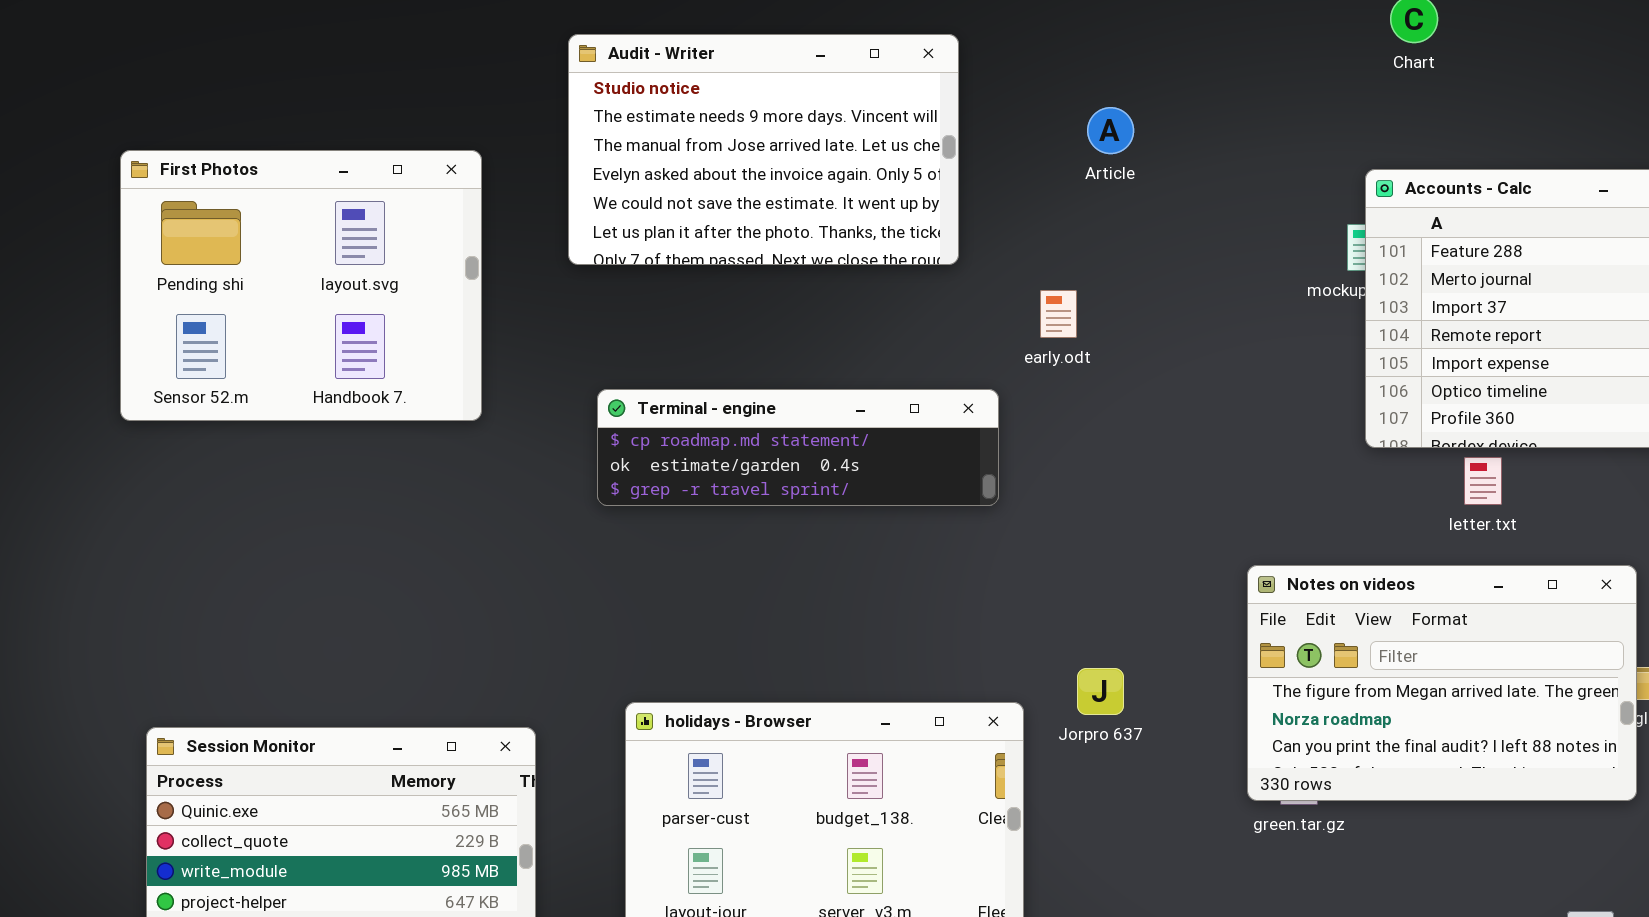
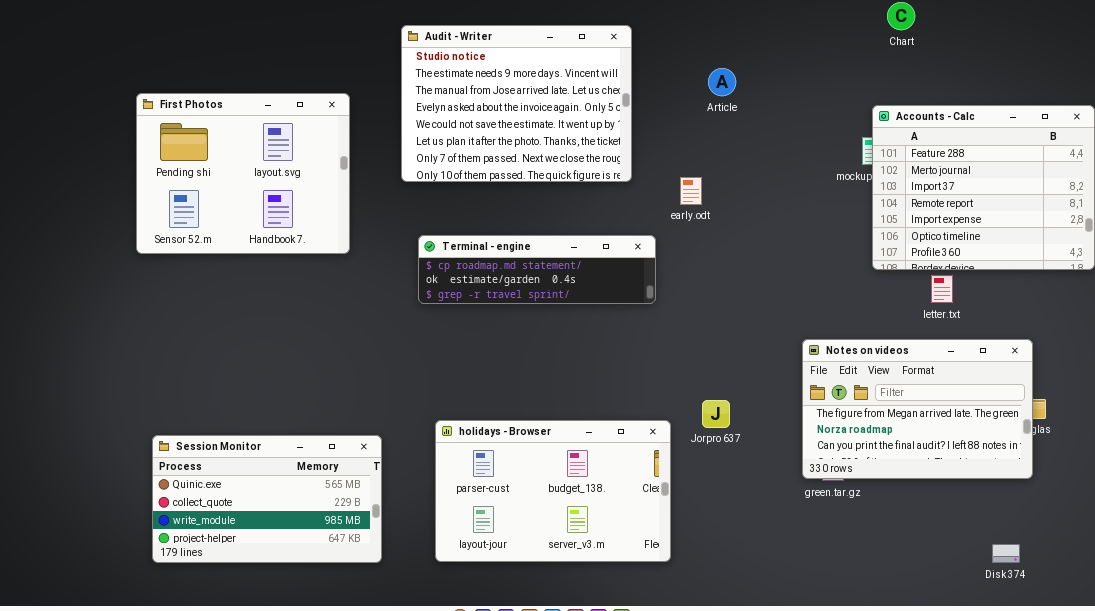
Audit - Writer: [568,34,959,265] -> [401,25,632,182], resized

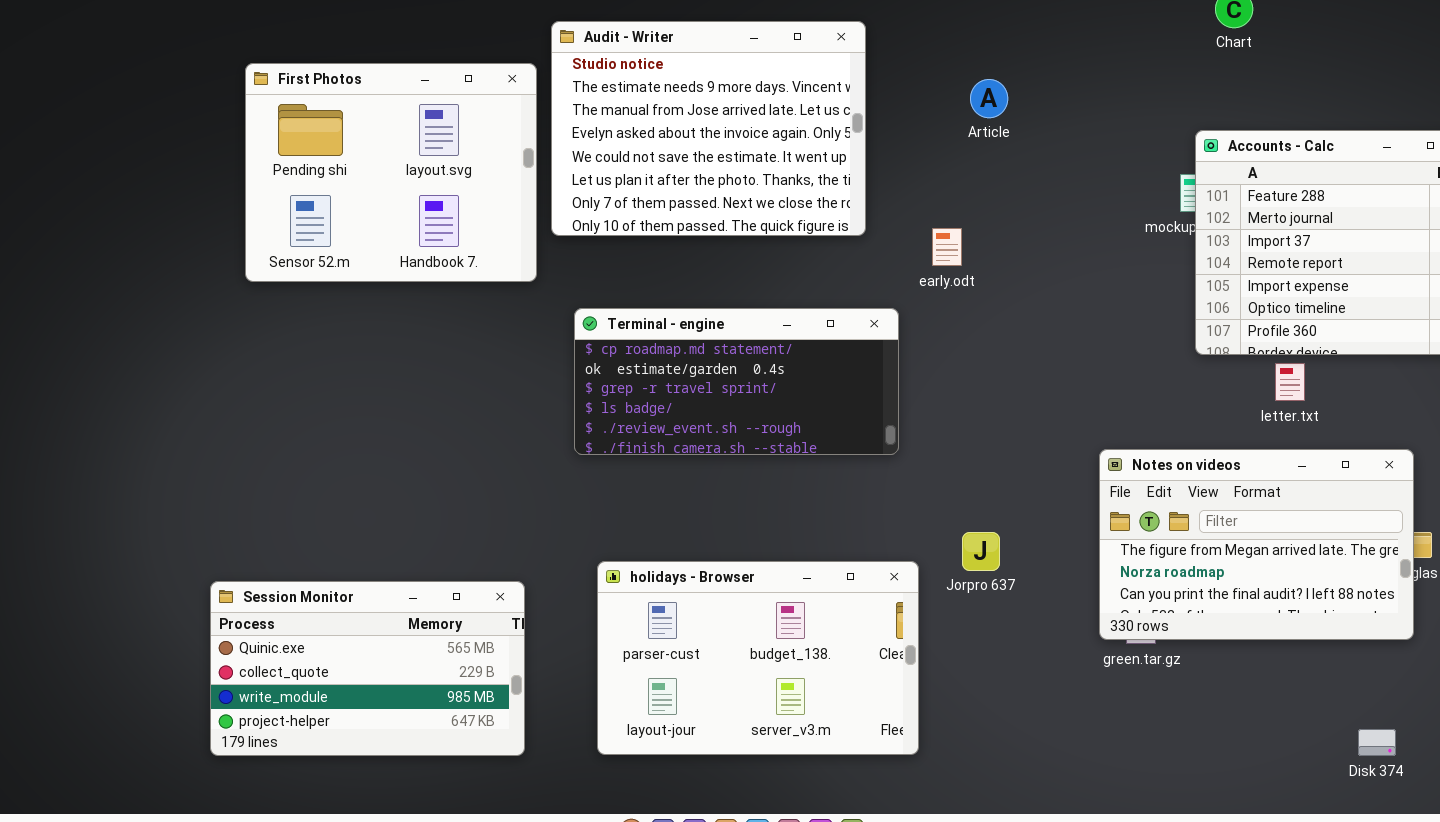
First Photos: [136,93,350,254] -> [245,63,537,282], moved
Terminal - engine: [418,235,656,304] -> [574,308,899,455], resized

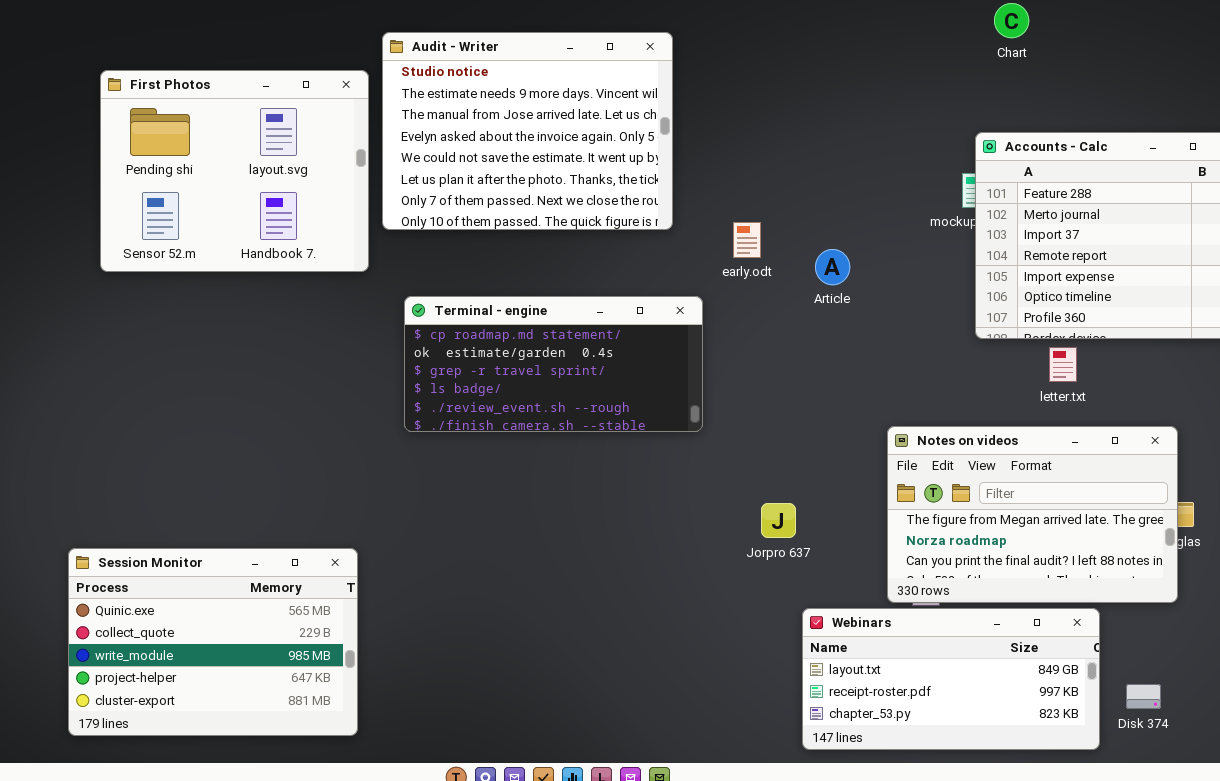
Article: [970,79,1008,118] -> [815,249,850,285], moved
holidays - Browser: [597,561,919,755] -> none, closed
Session Monitor: [210,581,525,756] -> [68,548,358,736], resized
Webinars: none -> [802,608,1100,750], opened

